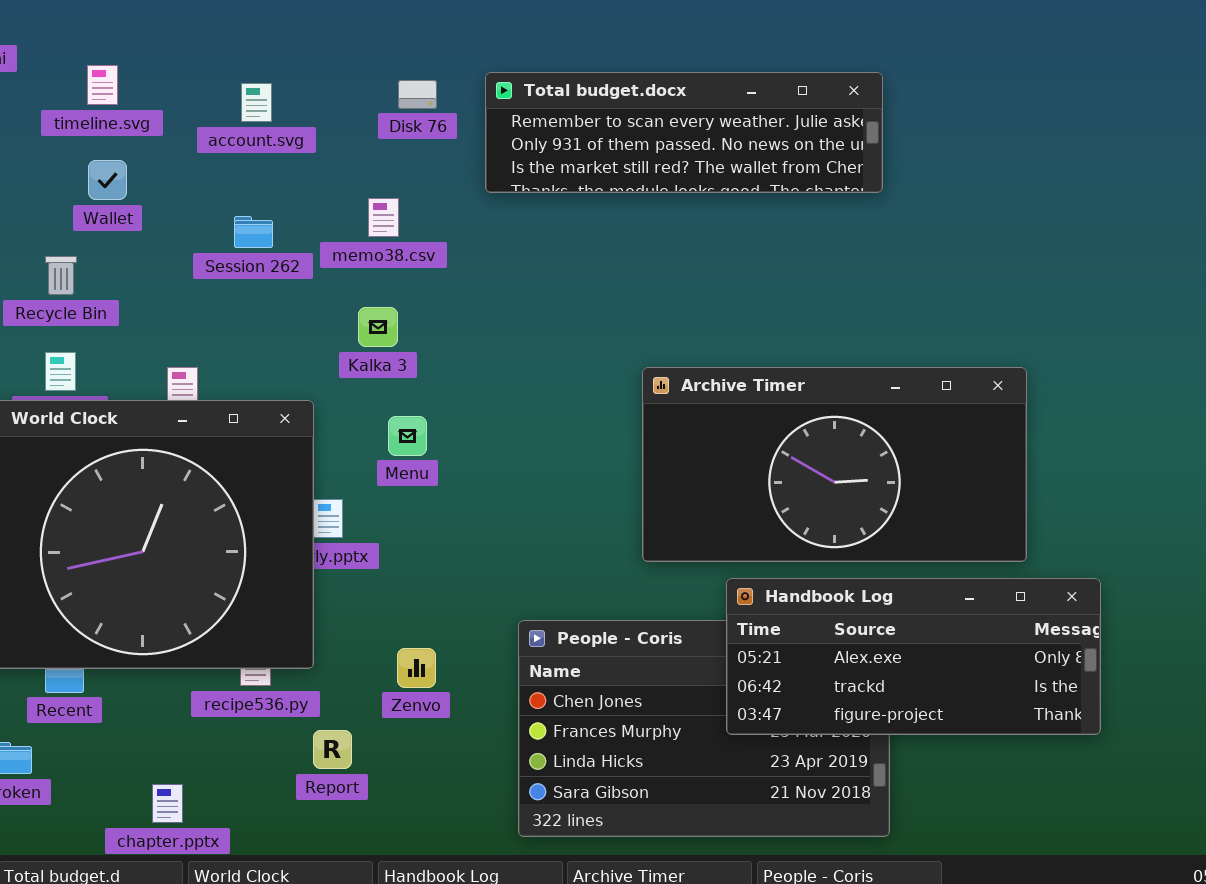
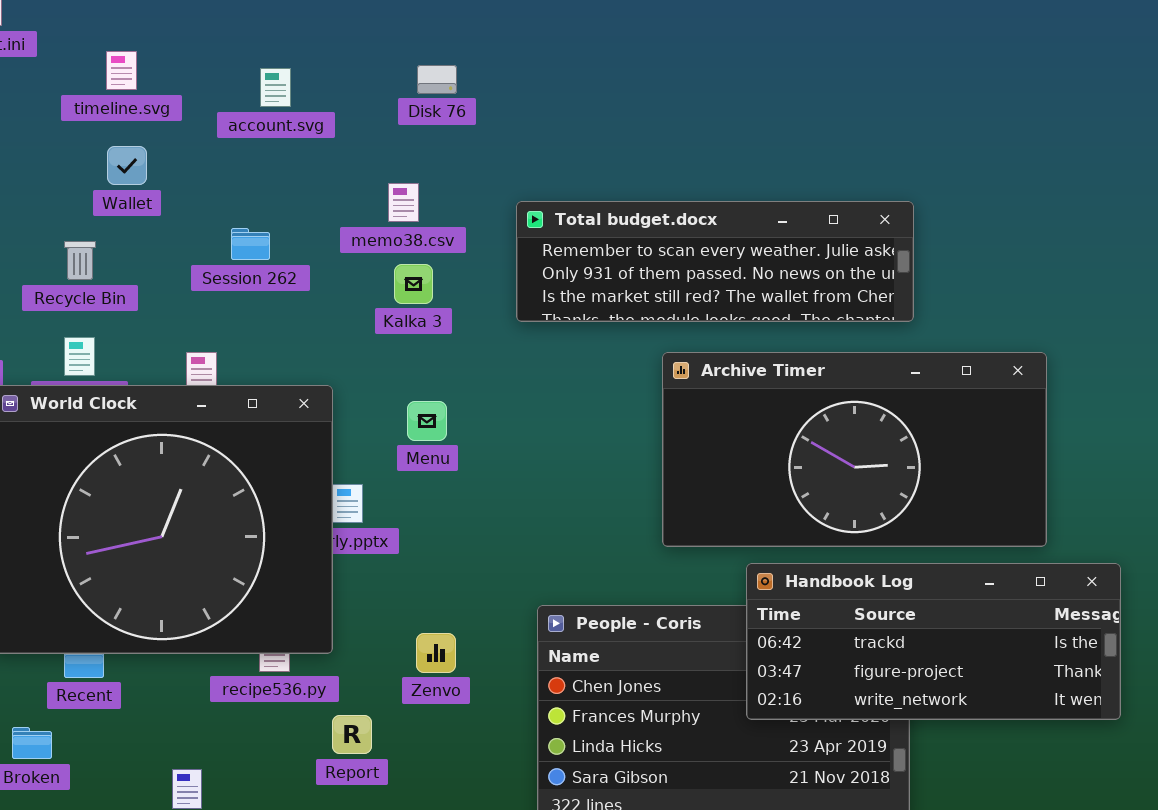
Total budget.docx: [485,72,883,193] -> [516,201,914,322], moved
Session 262: [234,216,273,248] -> [231,228,270,260], moved
Kalka 3: [358,307,398,347] -> [394,264,433,304], moved
Handbook Log: [726,578,1101,735] -> [746,563,1121,720], scrolled down 1 row

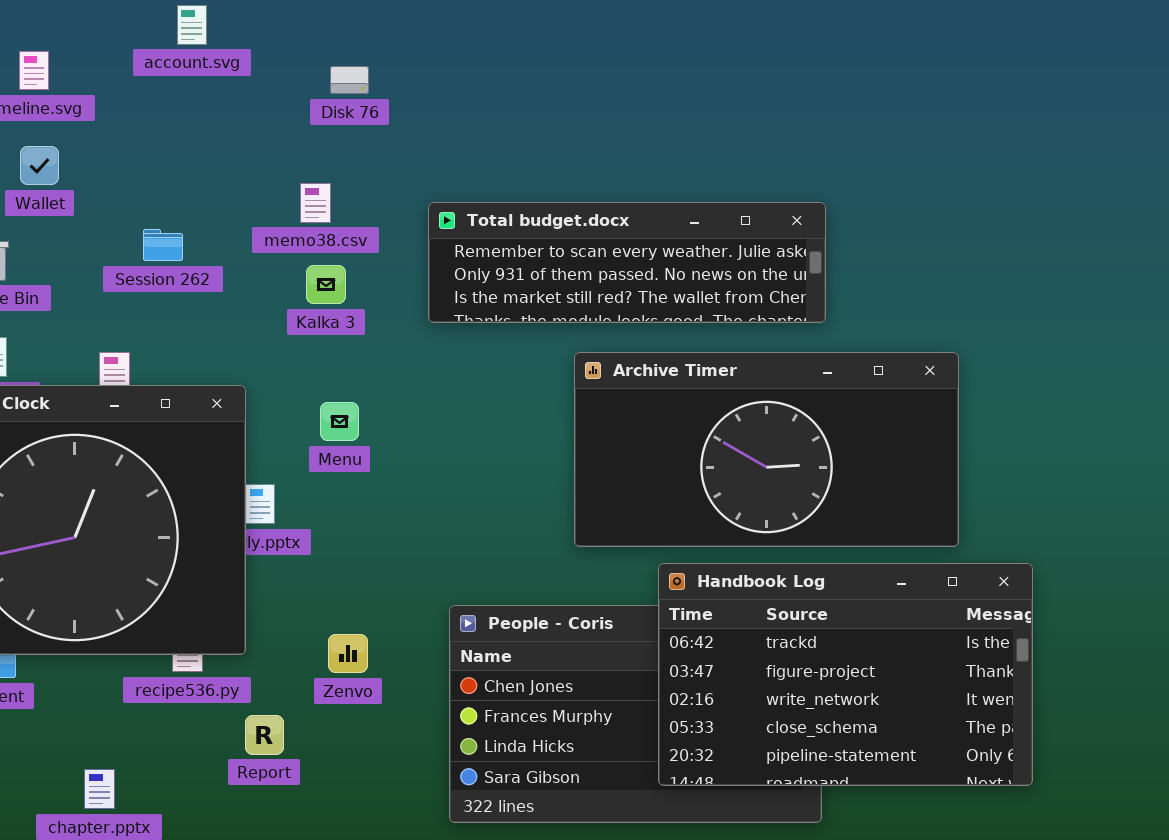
account.svg: [260,68,291,107] -> [177,5,207,45], moved
Handbook Log: [746,563,1121,720] -> [658,563,1033,786], resized

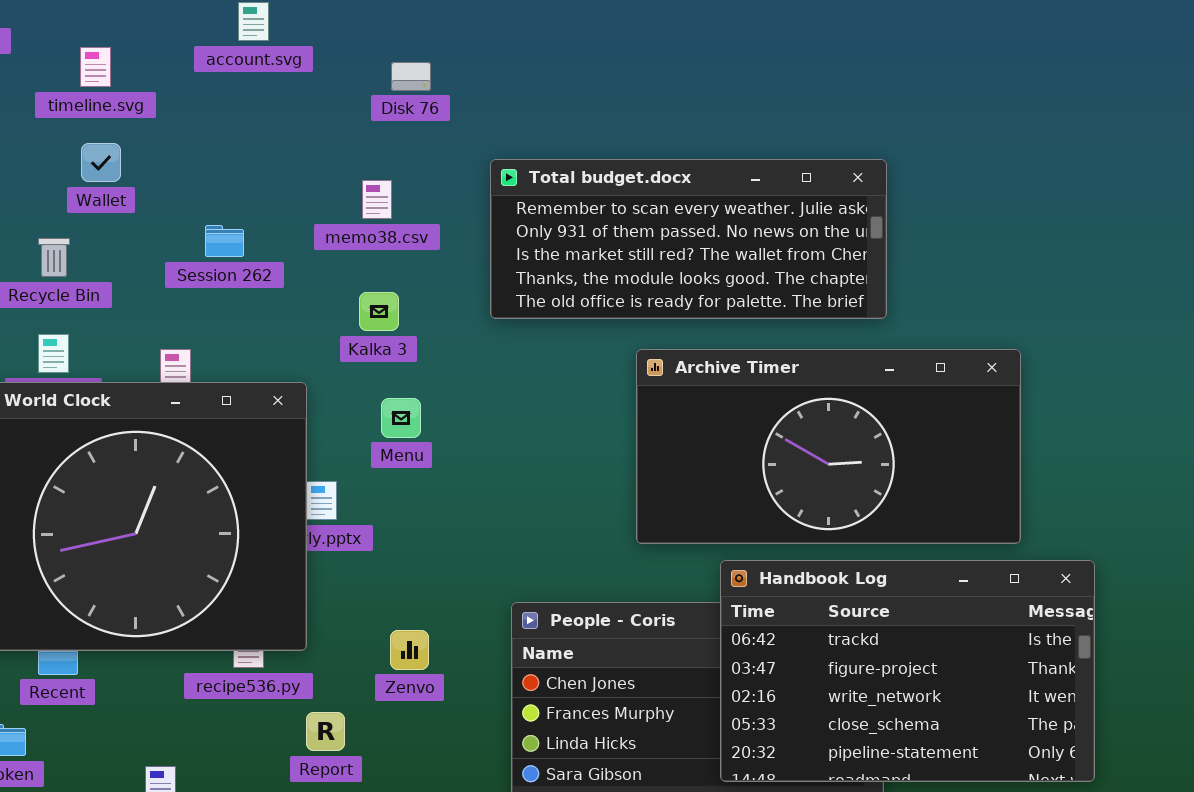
Total budget.docx: [428,202,826,323] -> [490,159,887,319], resized
Kalka 3: [306,265,346,304] -> [359,292,399,331], moved

